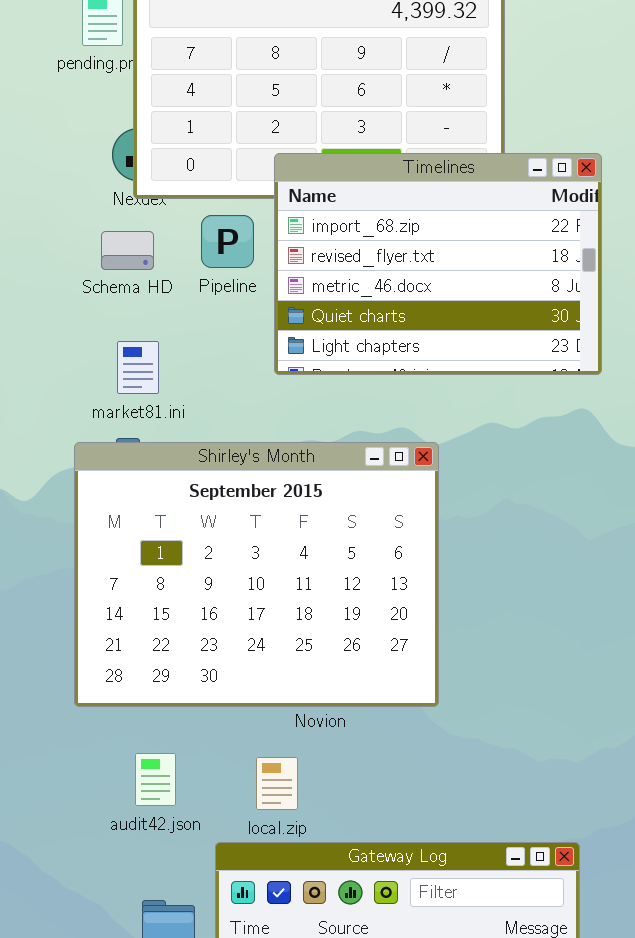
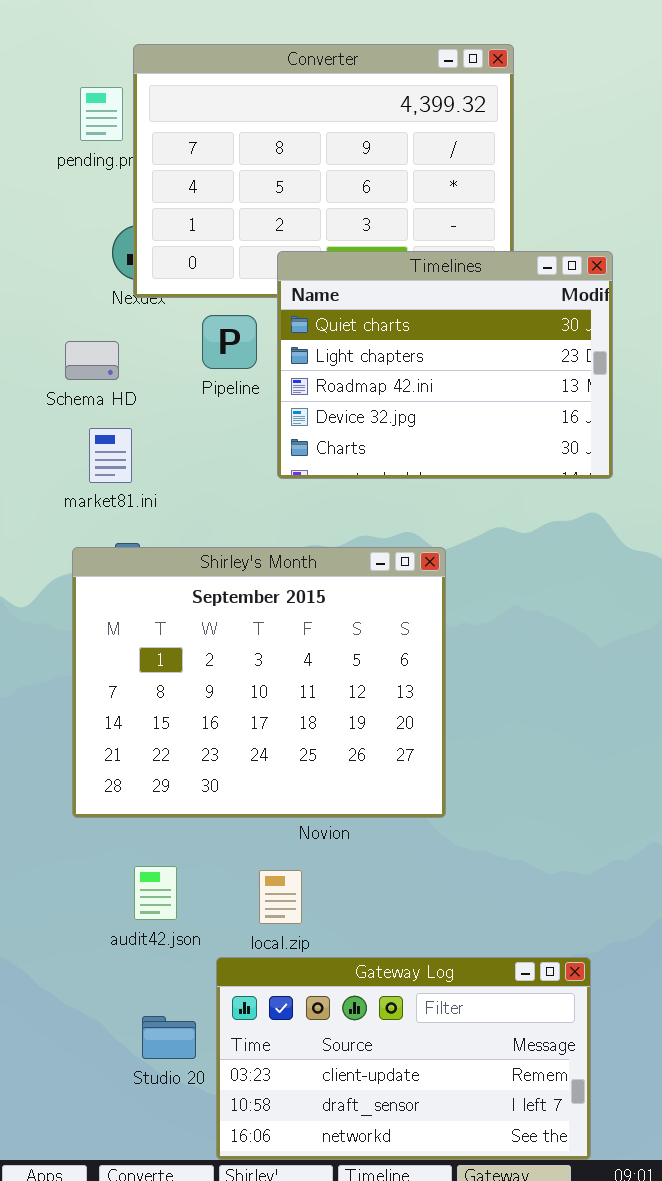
Timelines: [274,153,602,375] -> [277,251,613,479], scrolled down 3 rows
Schema HD: [101,231,154,270] -> [65,341,119,380], moved
market81.ini: [117,341,159,394] -> [89,428,132,483], moved

